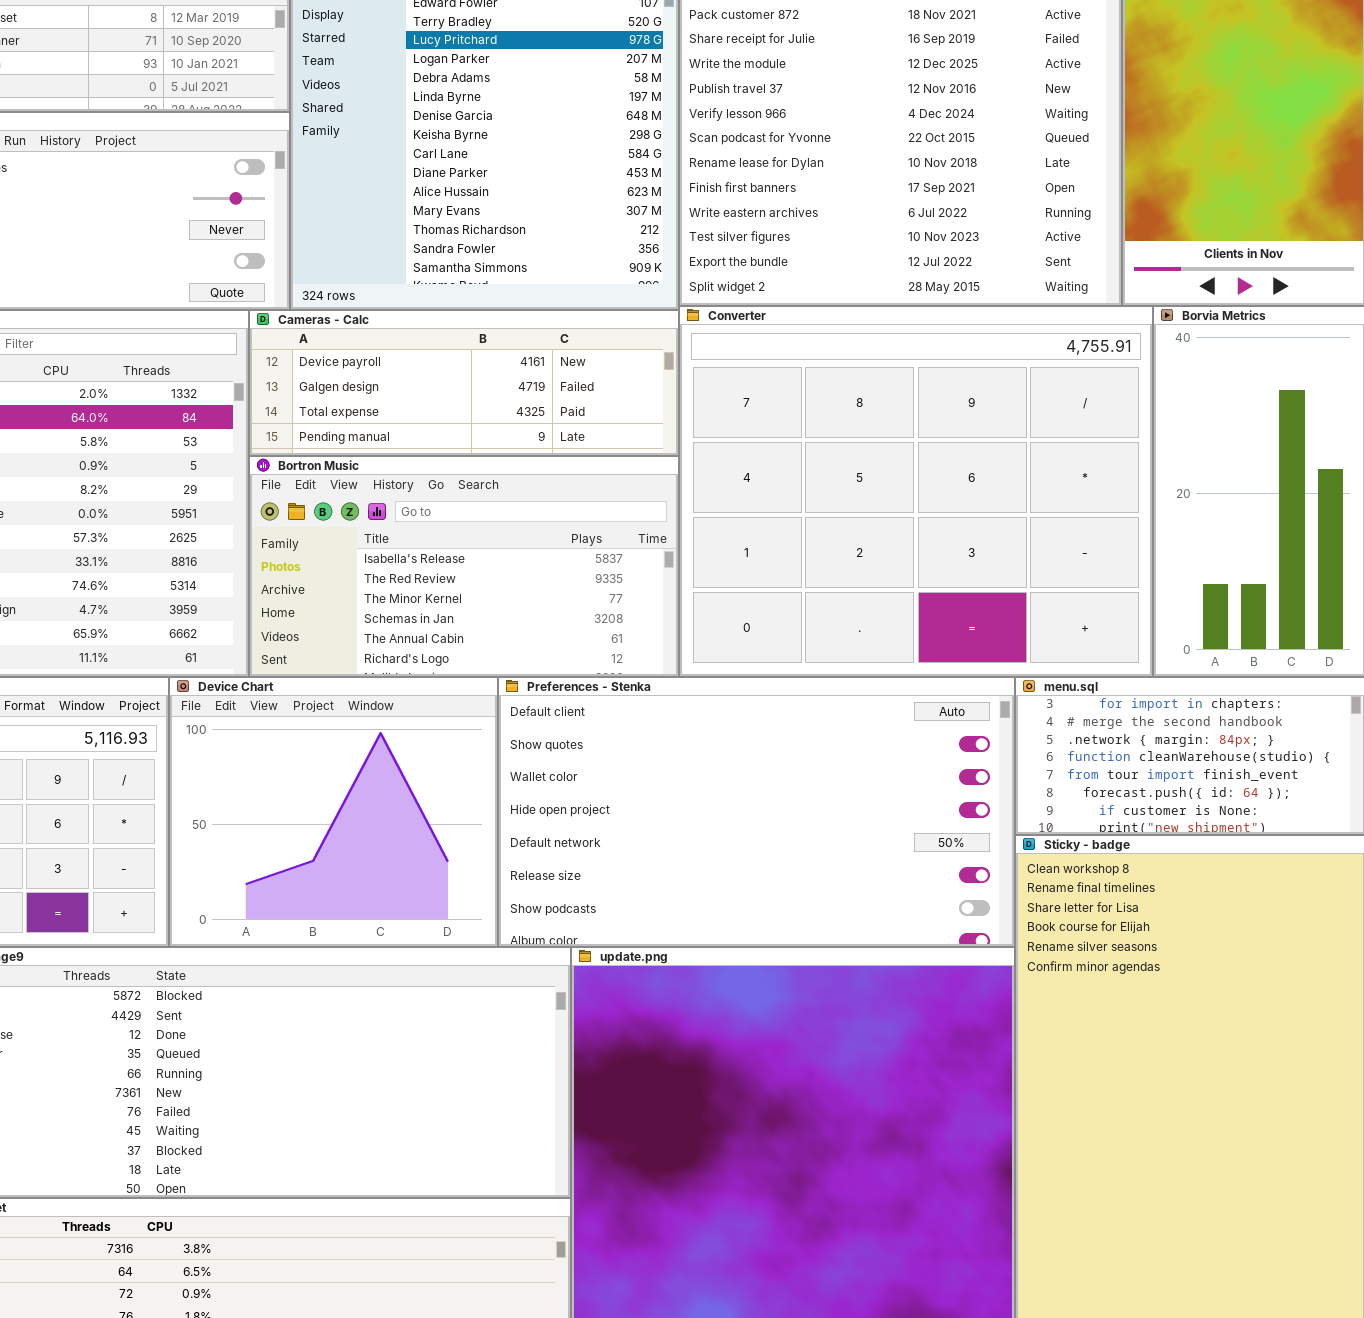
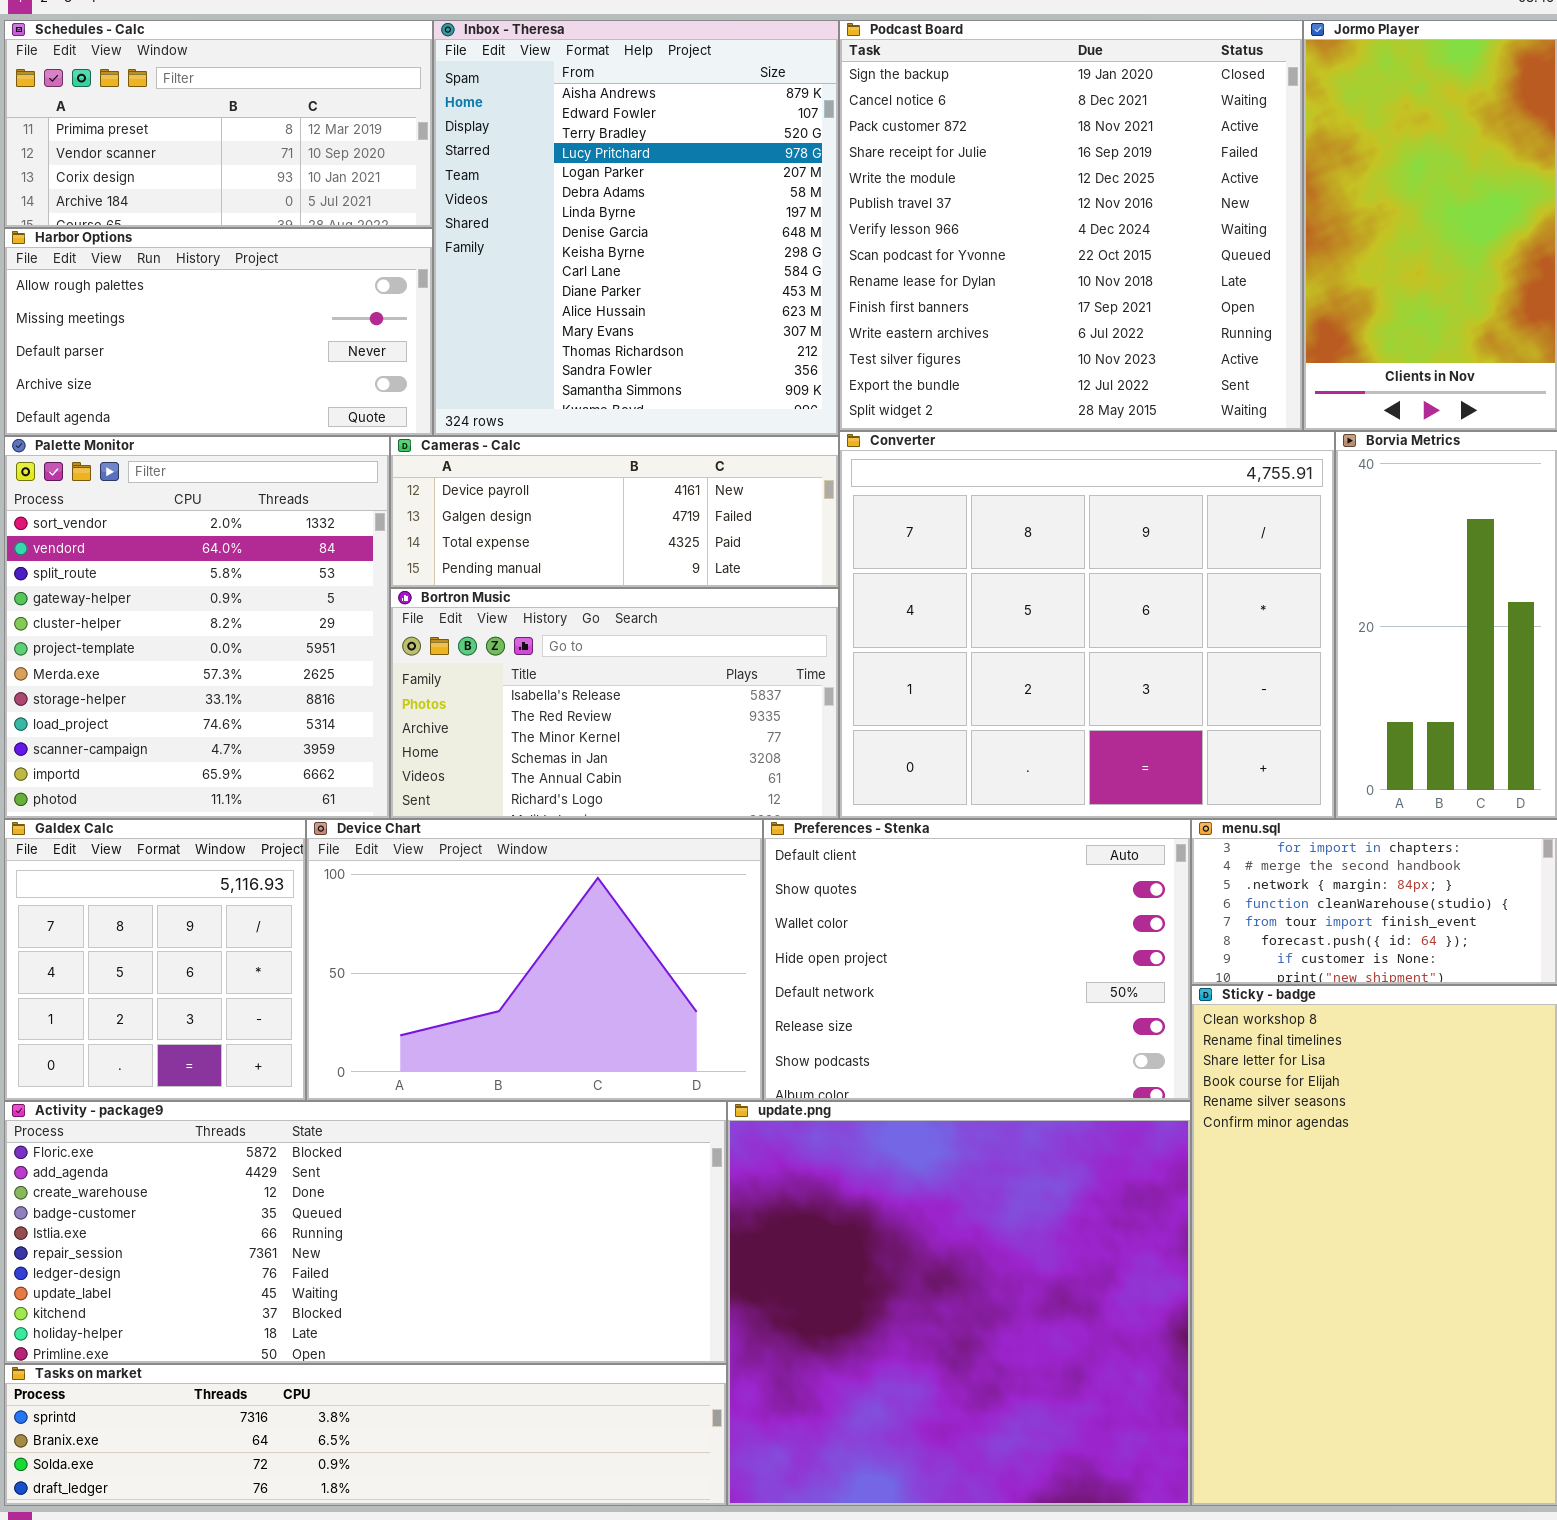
Device Chart: [169,677,498,947] -> [306,819,763,1101], resized
Preferences - Stenka: [498,677,1015,947] -> [763,819,1191,1101], resized

